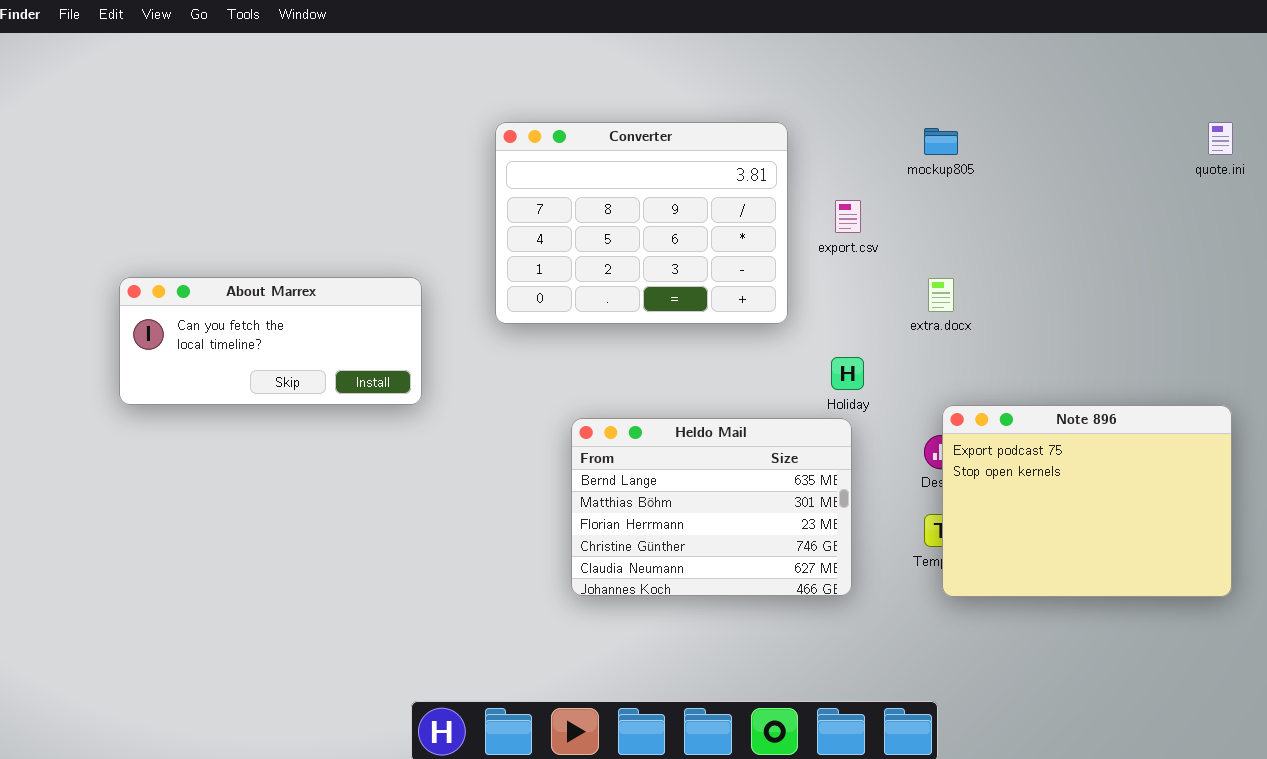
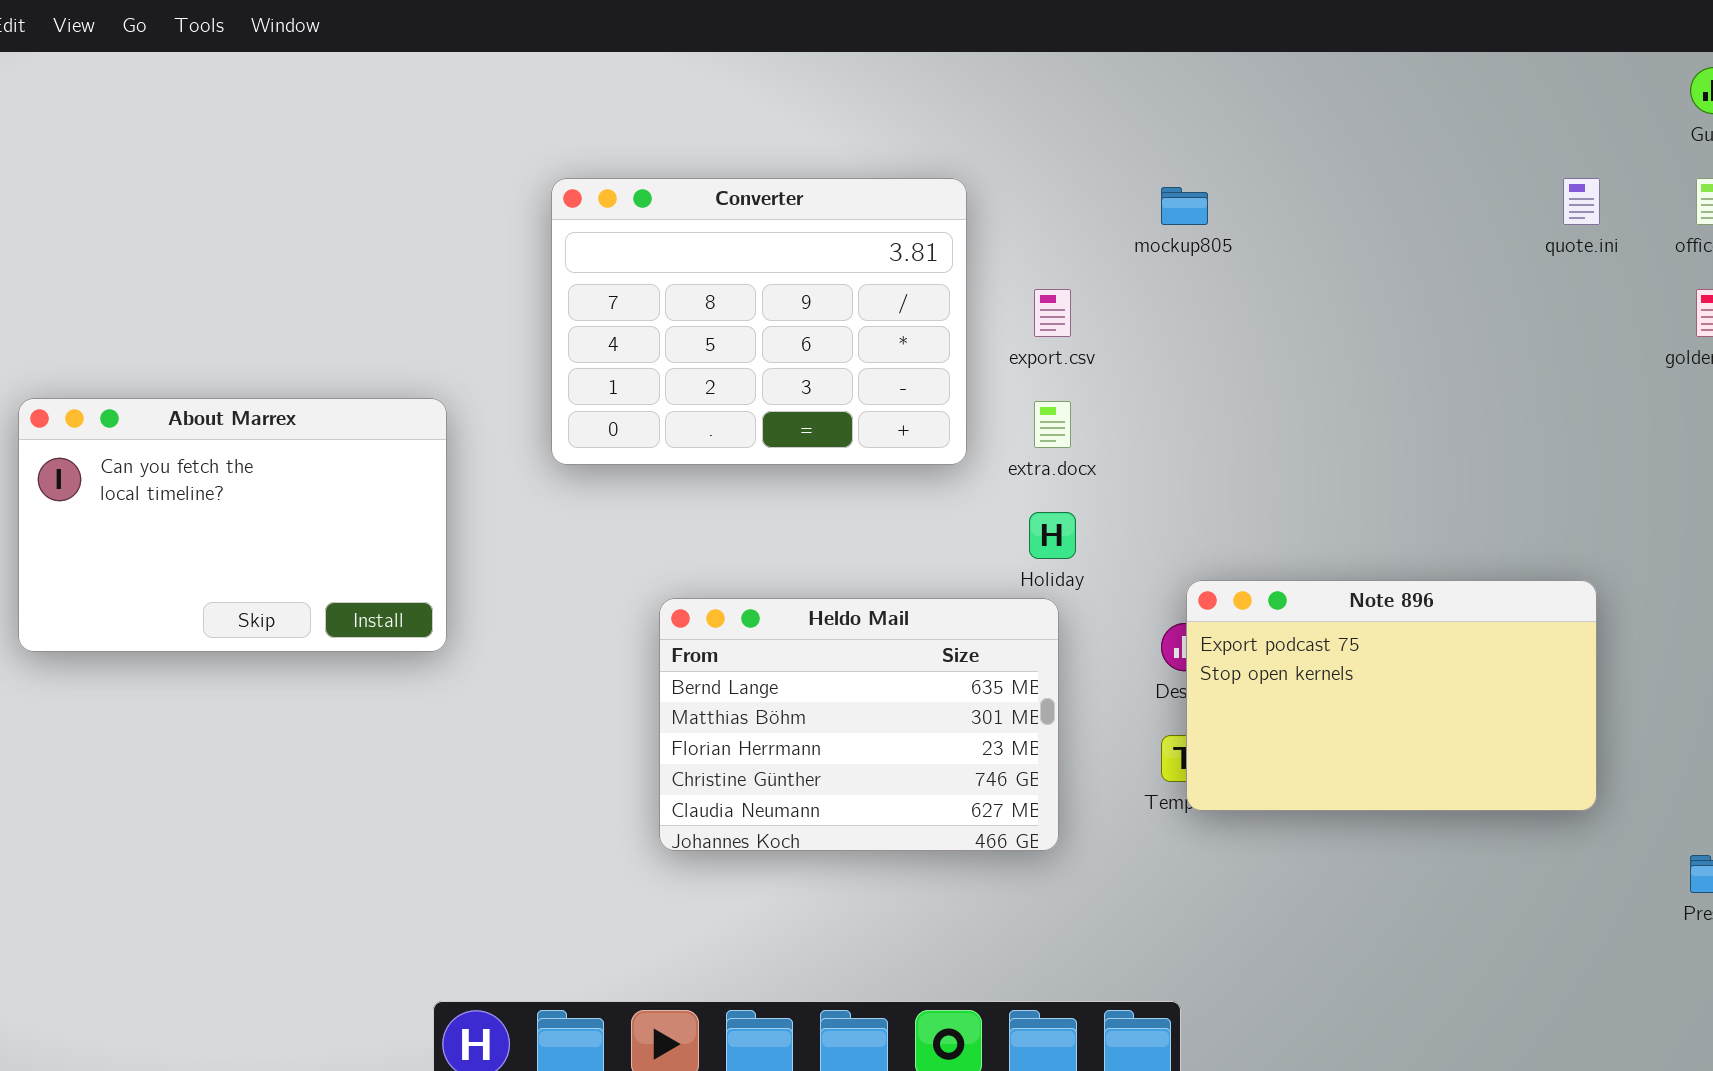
About Marrex: [119,277,422,405] -> [18,398,447,652], resized
extra.docx: [928,278,954,312] -> [1034,401,1071,448], moved
Note 896: [942,405,1232,597] -> [1186,580,1597,811], resized

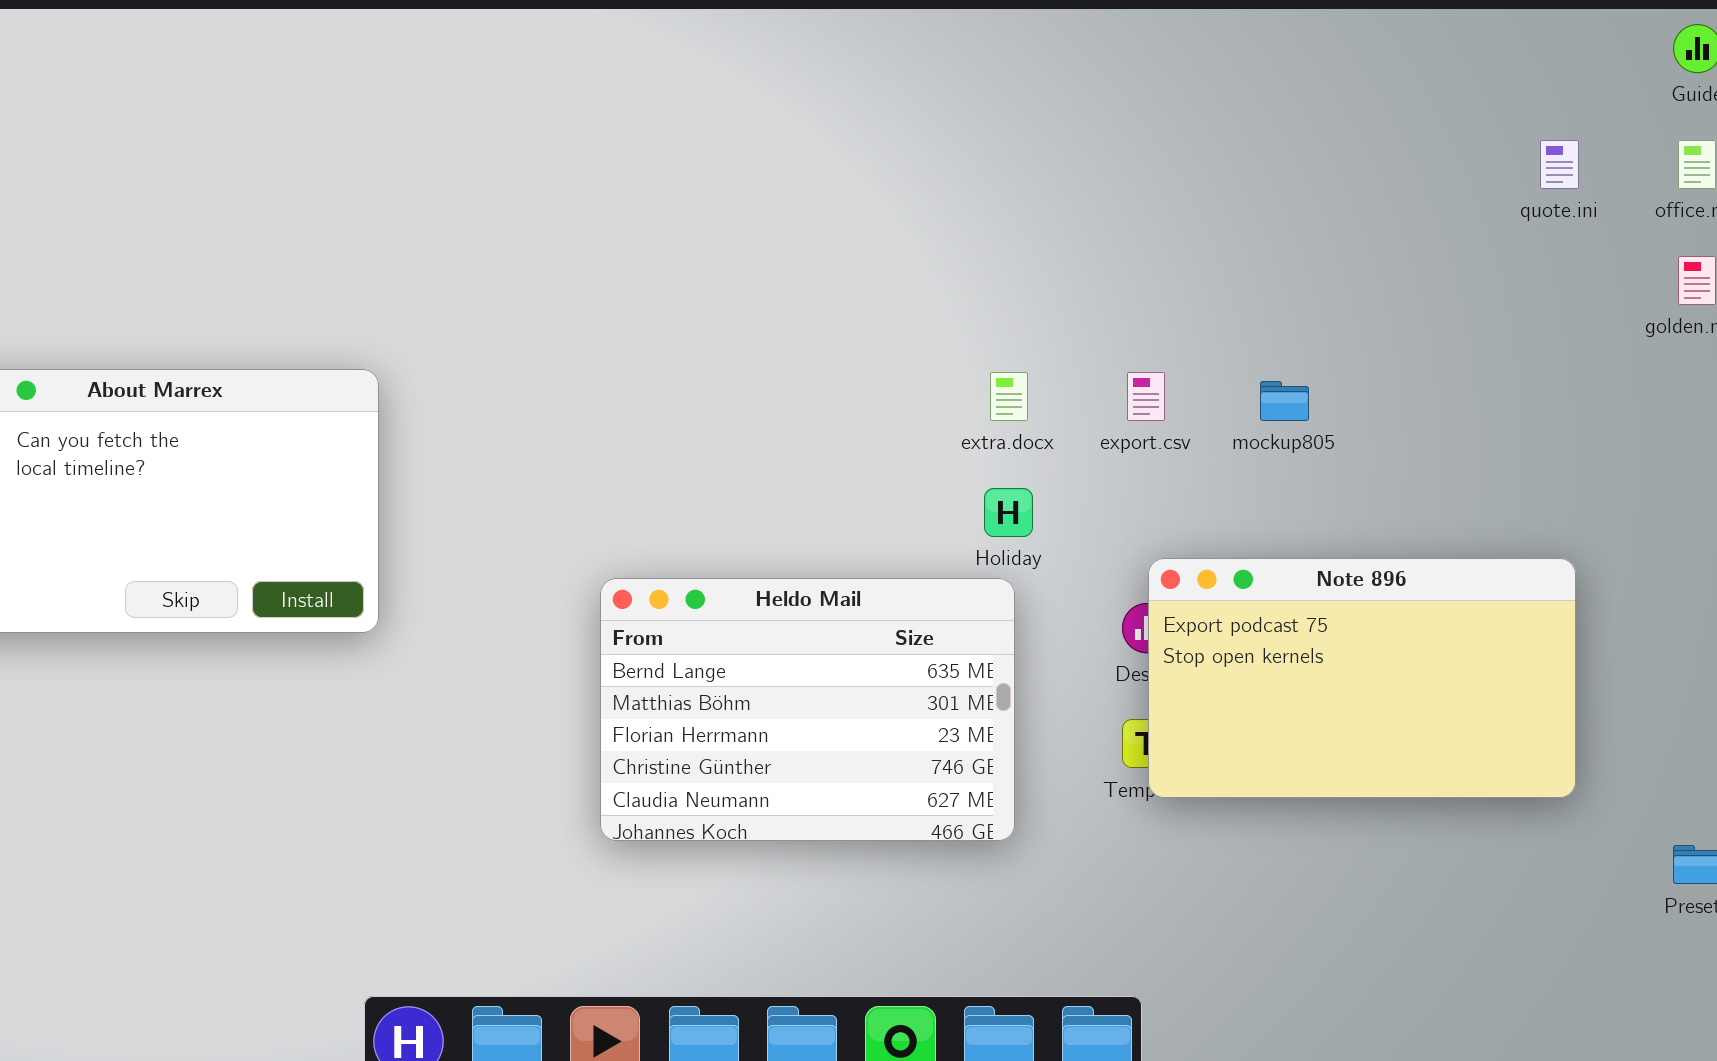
Converter: [551,178,967,465] -> none, closed
mockup805: [1161,187,1208,225] -> [1260,381,1309,421], moved
export.csv: [1034,289,1071,337] -> [1127,372,1165,421], moved

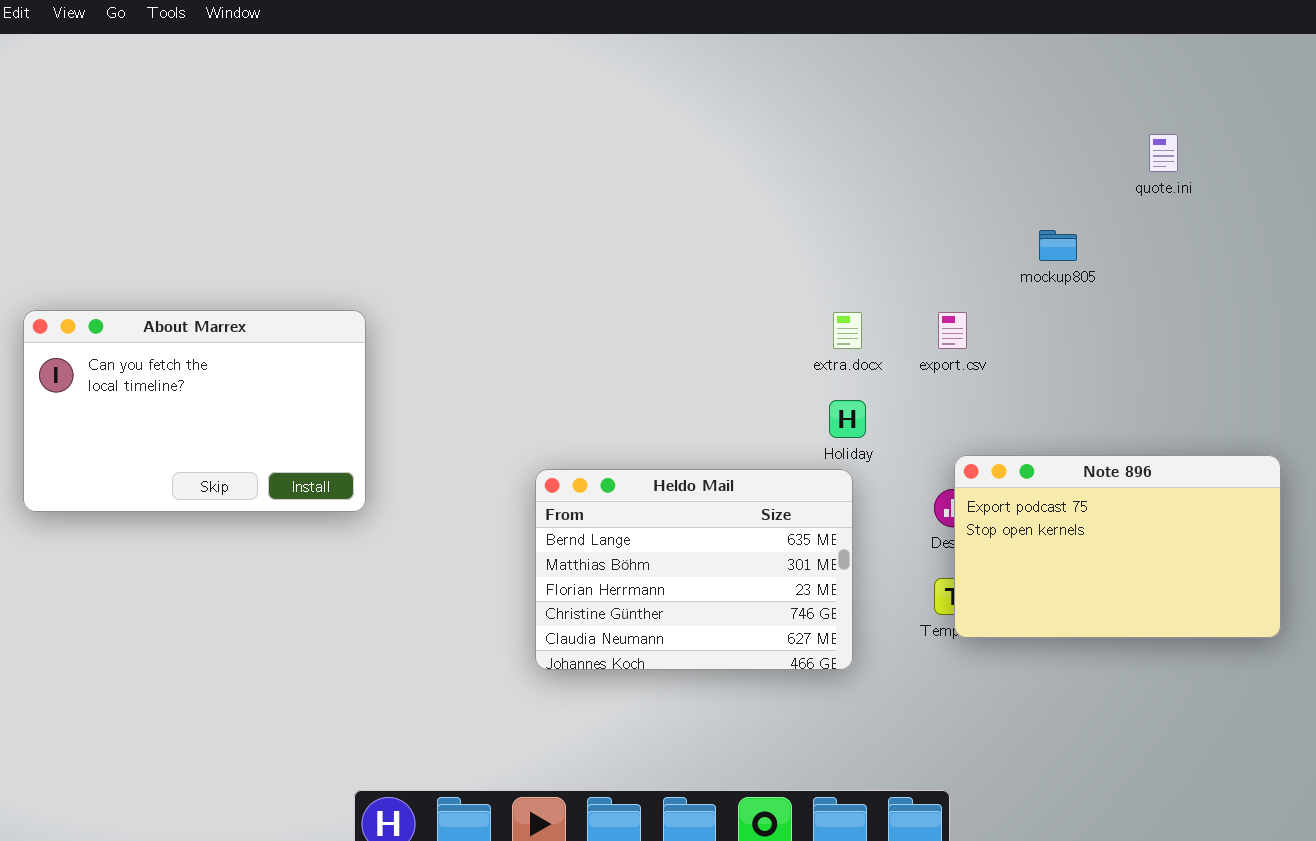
quote.ini: [1540,140,1579,189] -> [1149,134,1178,172], moved
mockup805: [1260,381,1309,421] -> [1039,230,1077,261], moved

